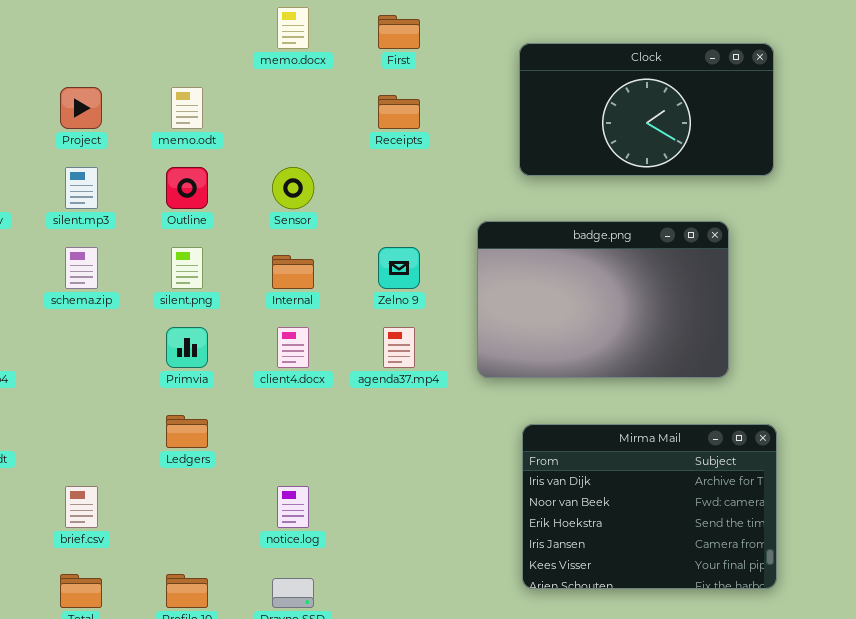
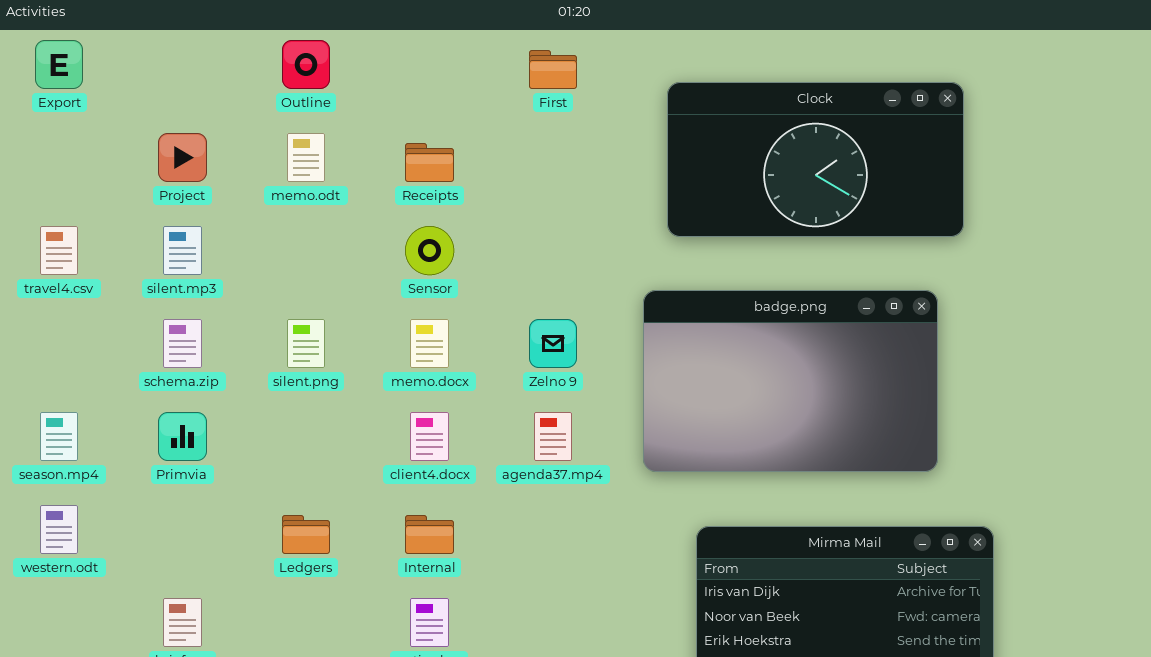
memo.docx: [277,7,309,49] -> [410,319,449,368], moved
Clock: [519,43,774,176] -> [667,82,964,237], moved
Receipts: [378,95,420,129] -> [405,143,454,182], moved
Outline: [166,167,208,209] -> [282,40,330,89], moved
Internal: [272,255,314,289] -> [405,515,454,554], moved
Primvia: [166,327,208,368] -> [158,412,207,461], moved

